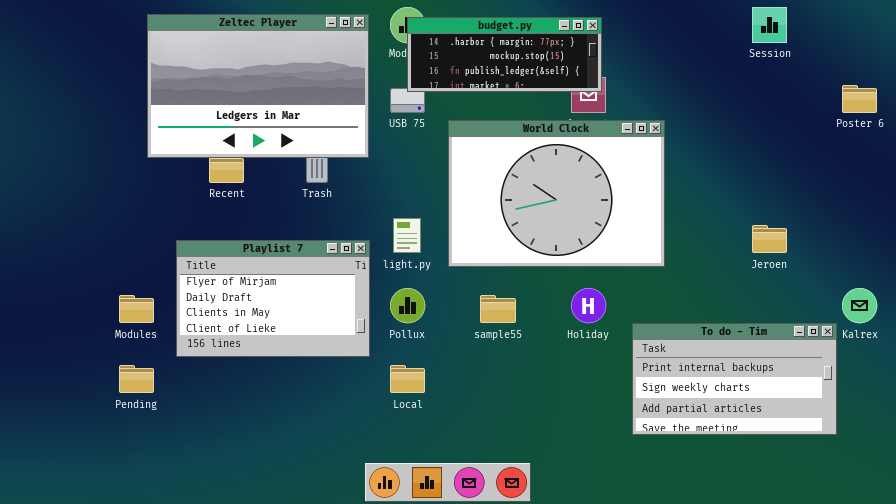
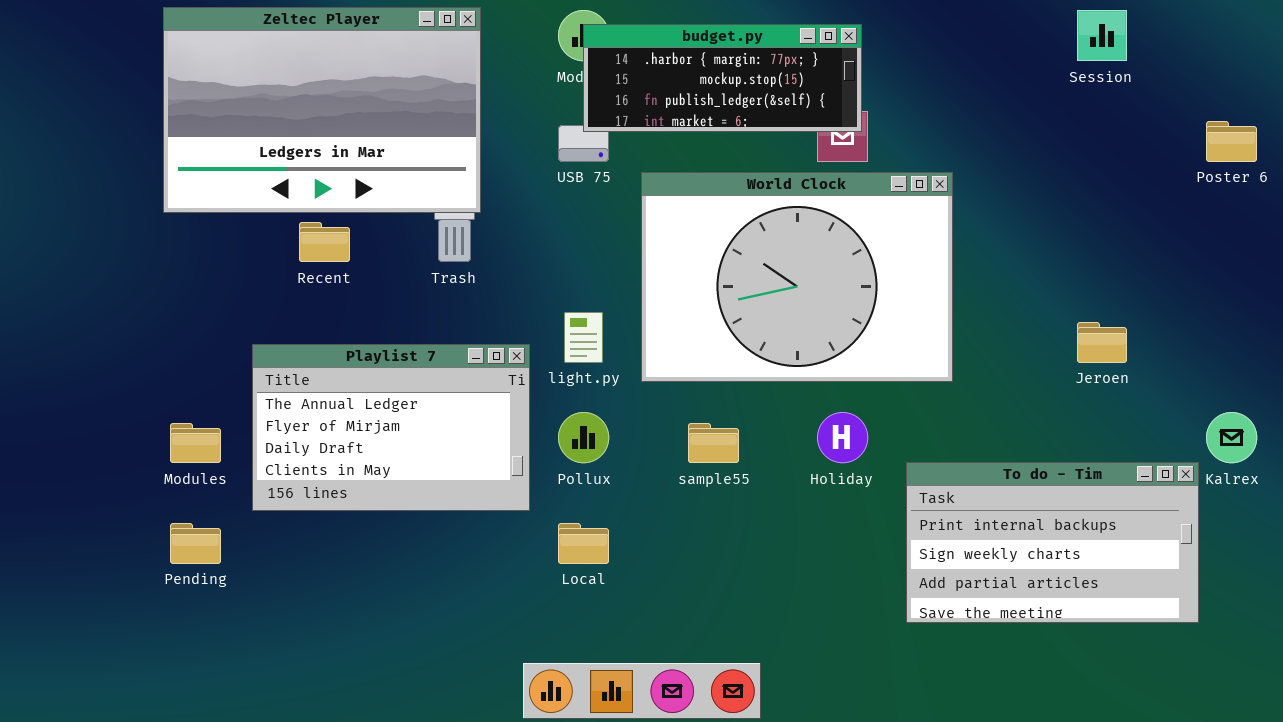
Zeltec Player: [147,14,369,158] -> [163,7,481,213], moved
Playlist 7: [176,240,370,357] -> [252,344,530,511], scrolled up 1 row

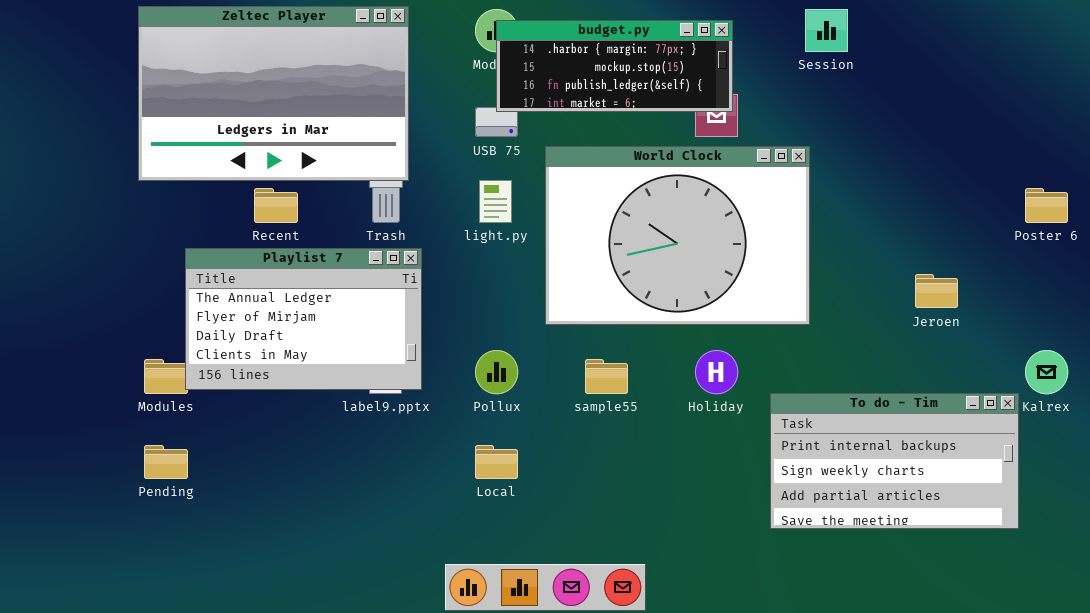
Session: [1077,10,1127,61] -> [805,9,848,52], moved
Poster 6: [1206,121,1257,162] -> [1025,188,1068,223], moved
light.py: [564,312,603,363] -> [479,180,512,223], moved
Playlist 7: [252,344,530,511] -> [185,248,422,390], moved

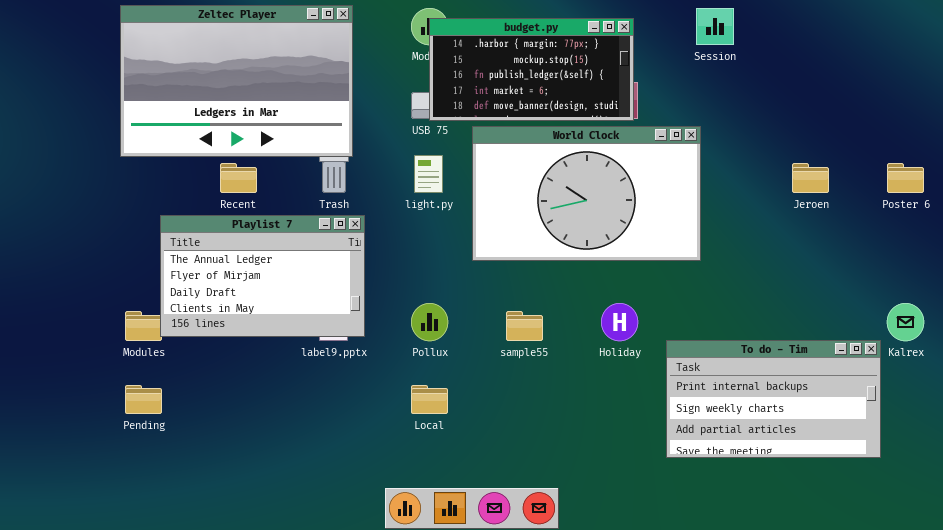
budget.py: [496,20,733,112] -> [429,18,634,121], resized
World Clock: [545,146,810,325] -> [472,126,701,261], resized
Jeroen: [915,274,958,308] -> [792,163,829,193], moved

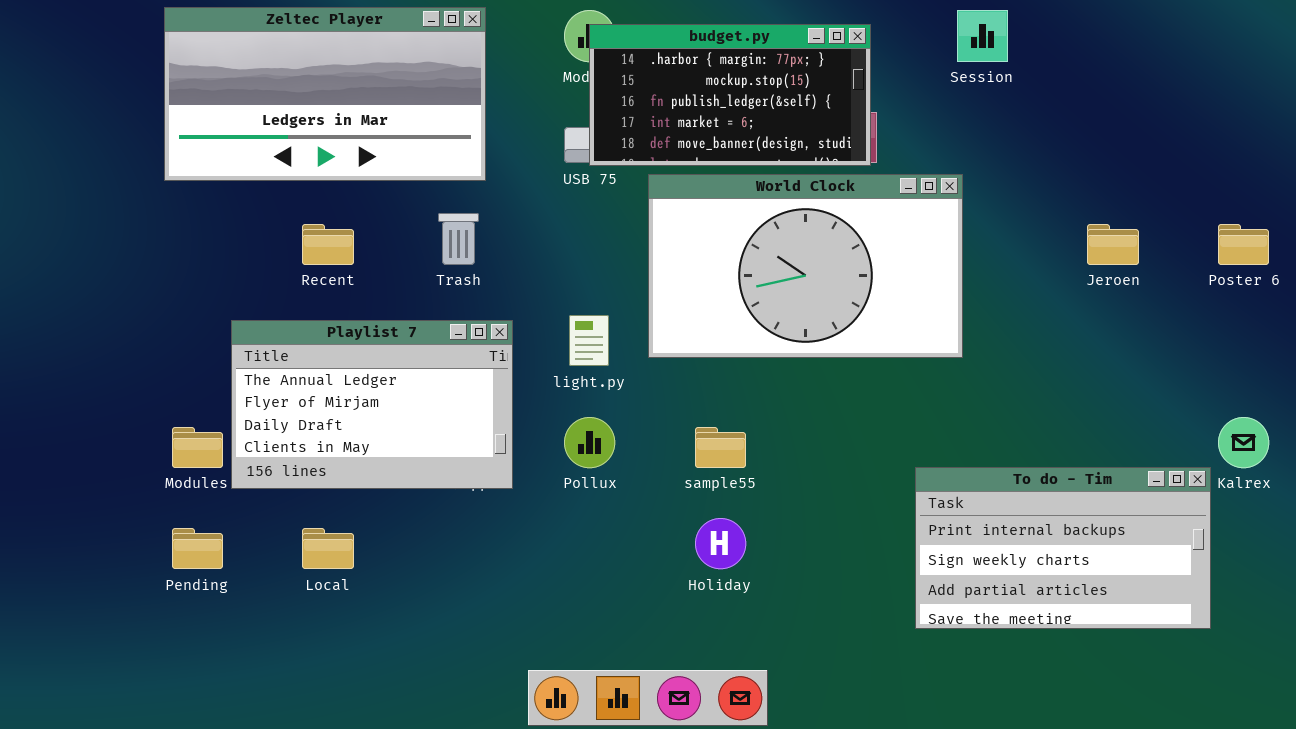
Zeltec Player: [120,5,353,157] -> [164,7,486,181], resized
light.py: [414,155,443,193] -> [569,315,609,366], moved
Playlist 7: [160,215,365,337] -> [231,320,513,489], moved
Holiday: [601,303,638,341] -> [695,518,746,569], moved
Local: [411,385,448,414] -> [302,528,354,569], moved

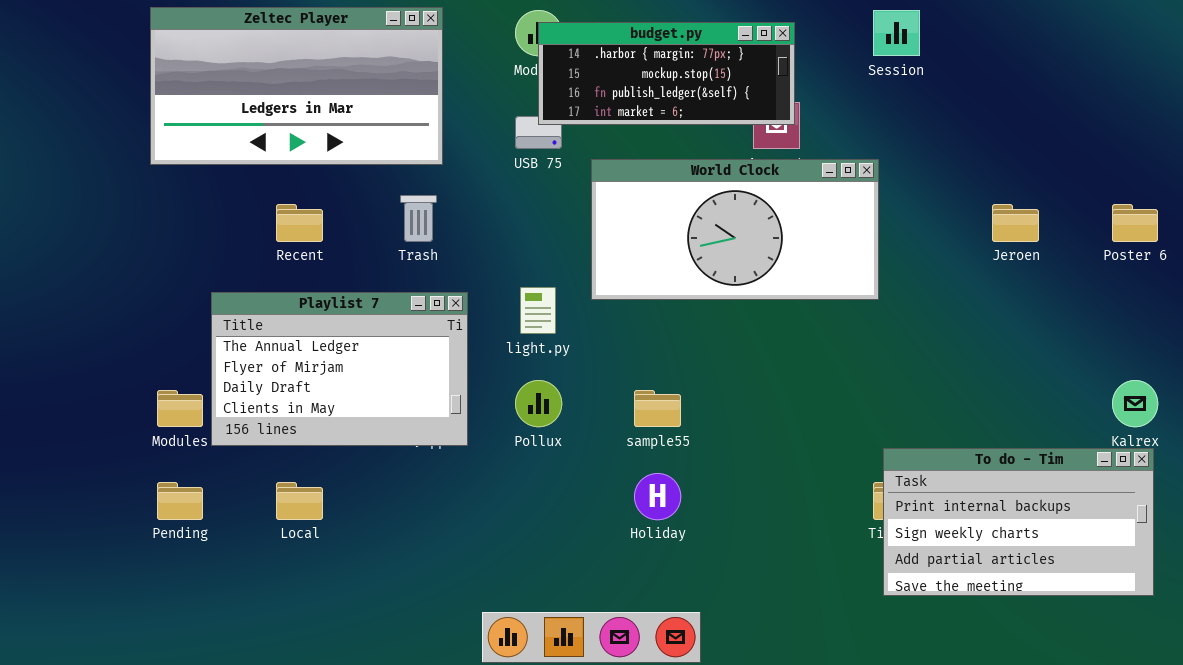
budget.py: [589,24,871,166] -> [538,22,795,125], resized
World Clock: [648,174,963,358] -> [591,159,879,300], resized
To do - Tim: [915,467,1211,629] -> [883,448,1154,596], moved

